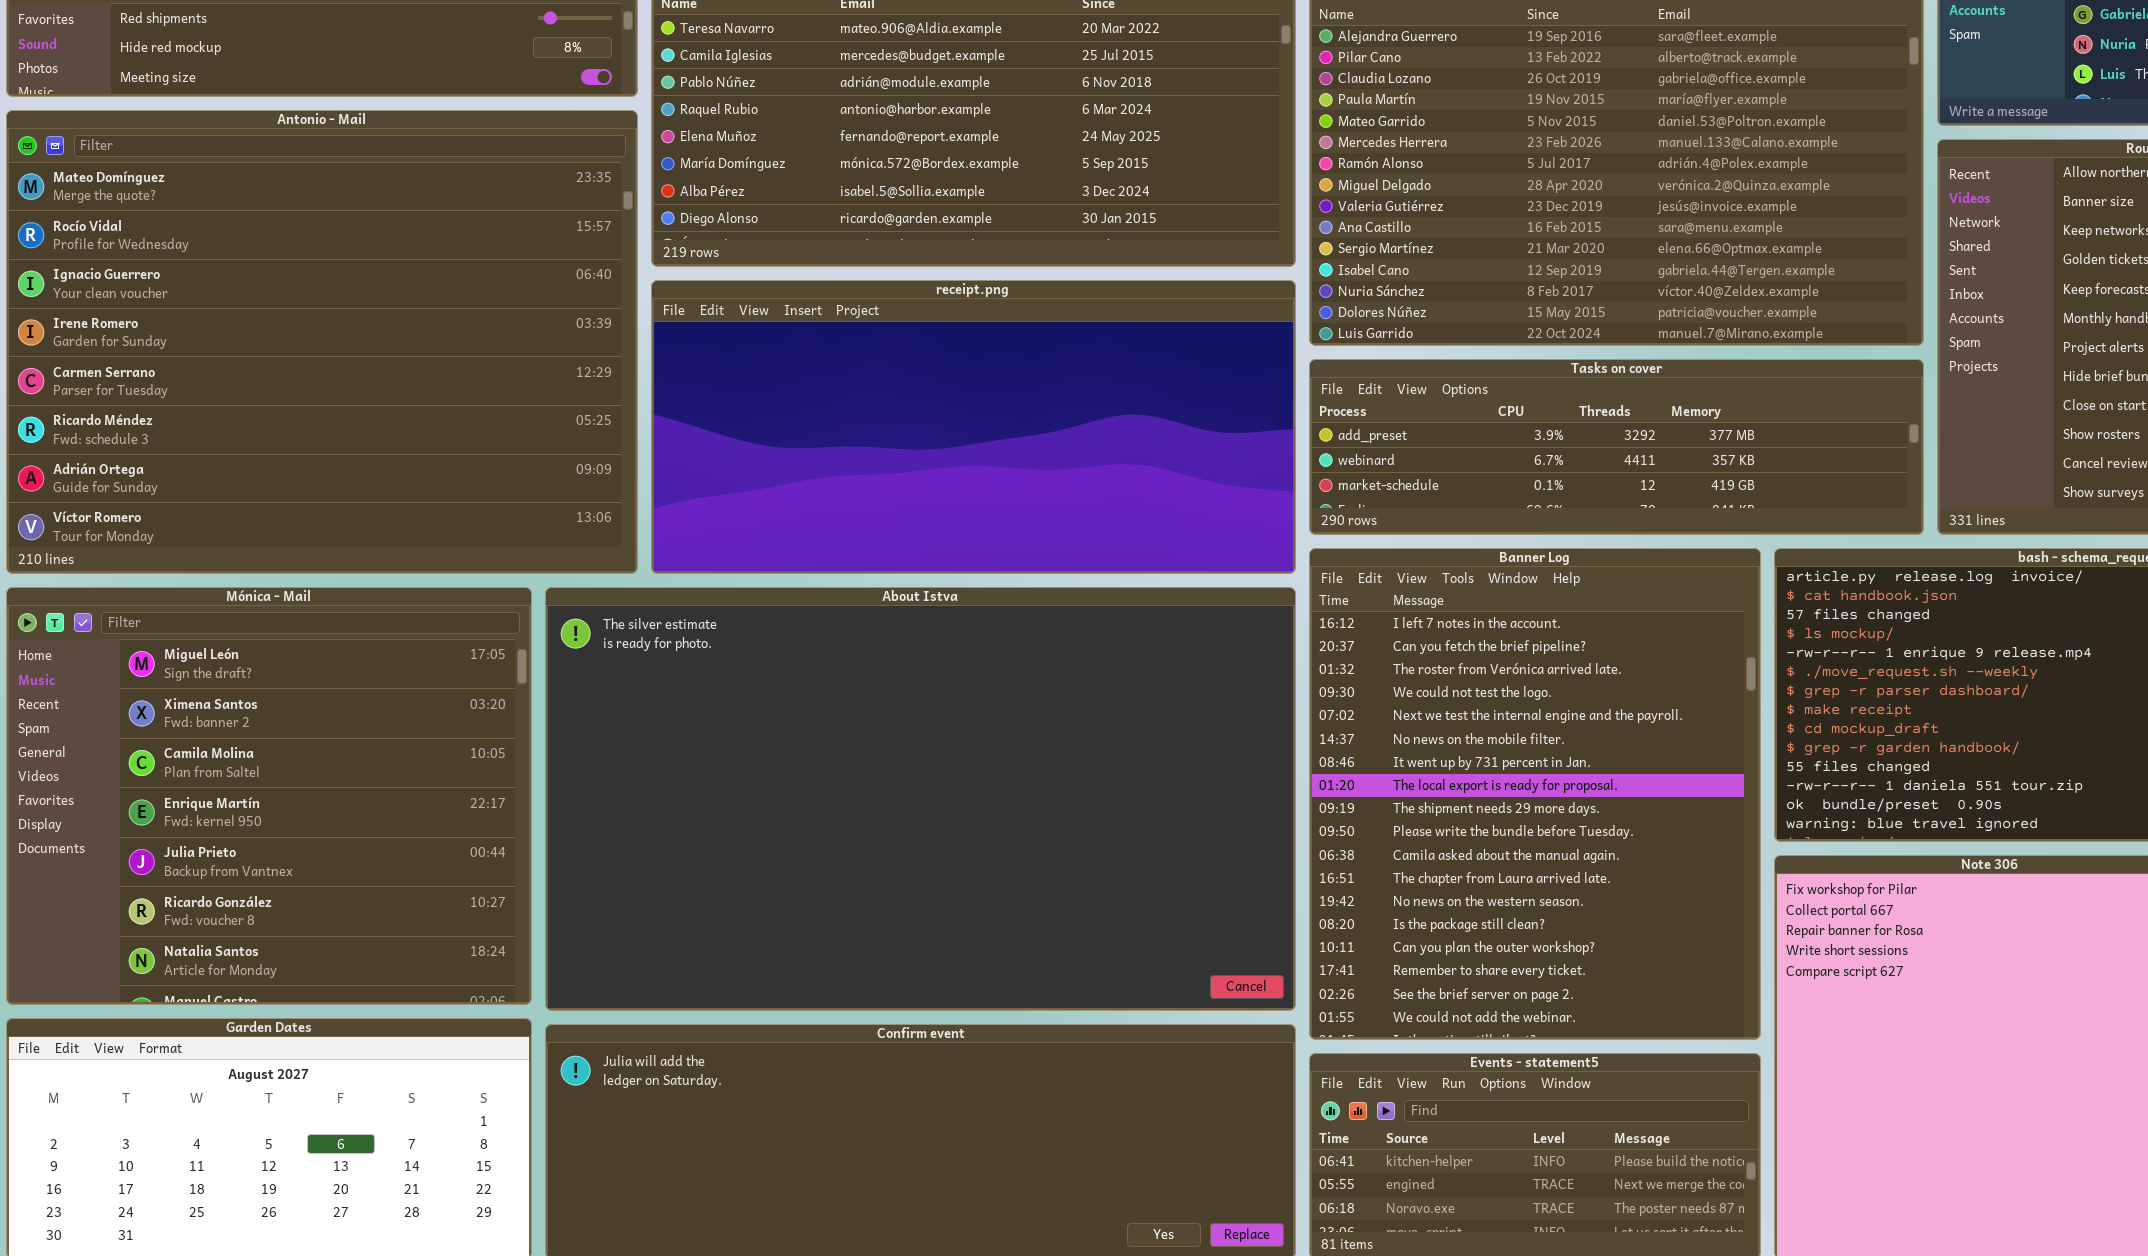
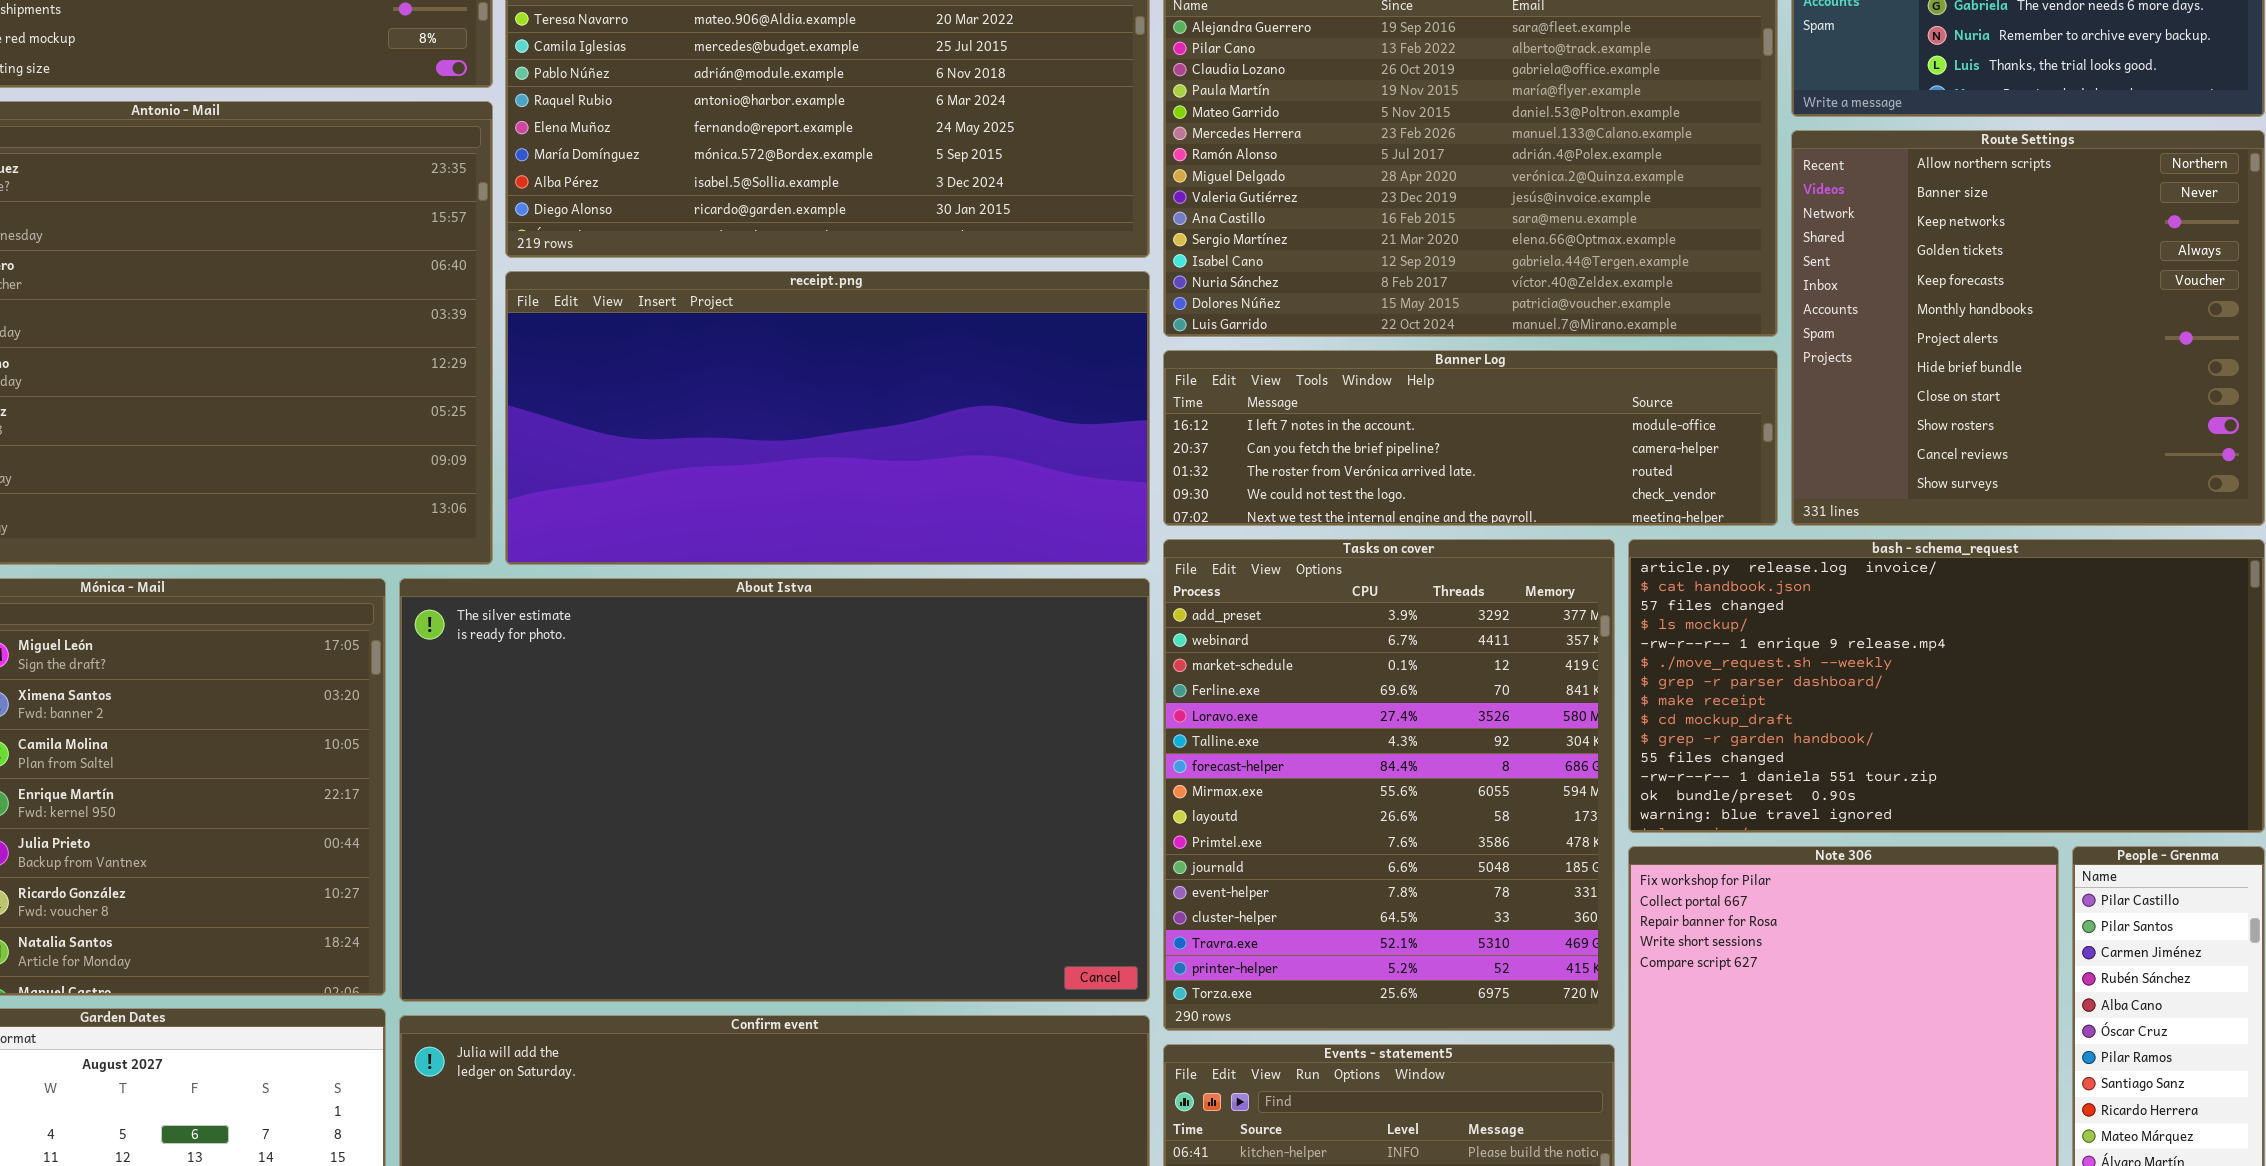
Tasks on cover: [1309,359,1924,535] -> [1163,539,1615,1031], moved, resized
Banner Log: [1309,548,1761,1040] -> [1163,350,1778,526], moved, resized

